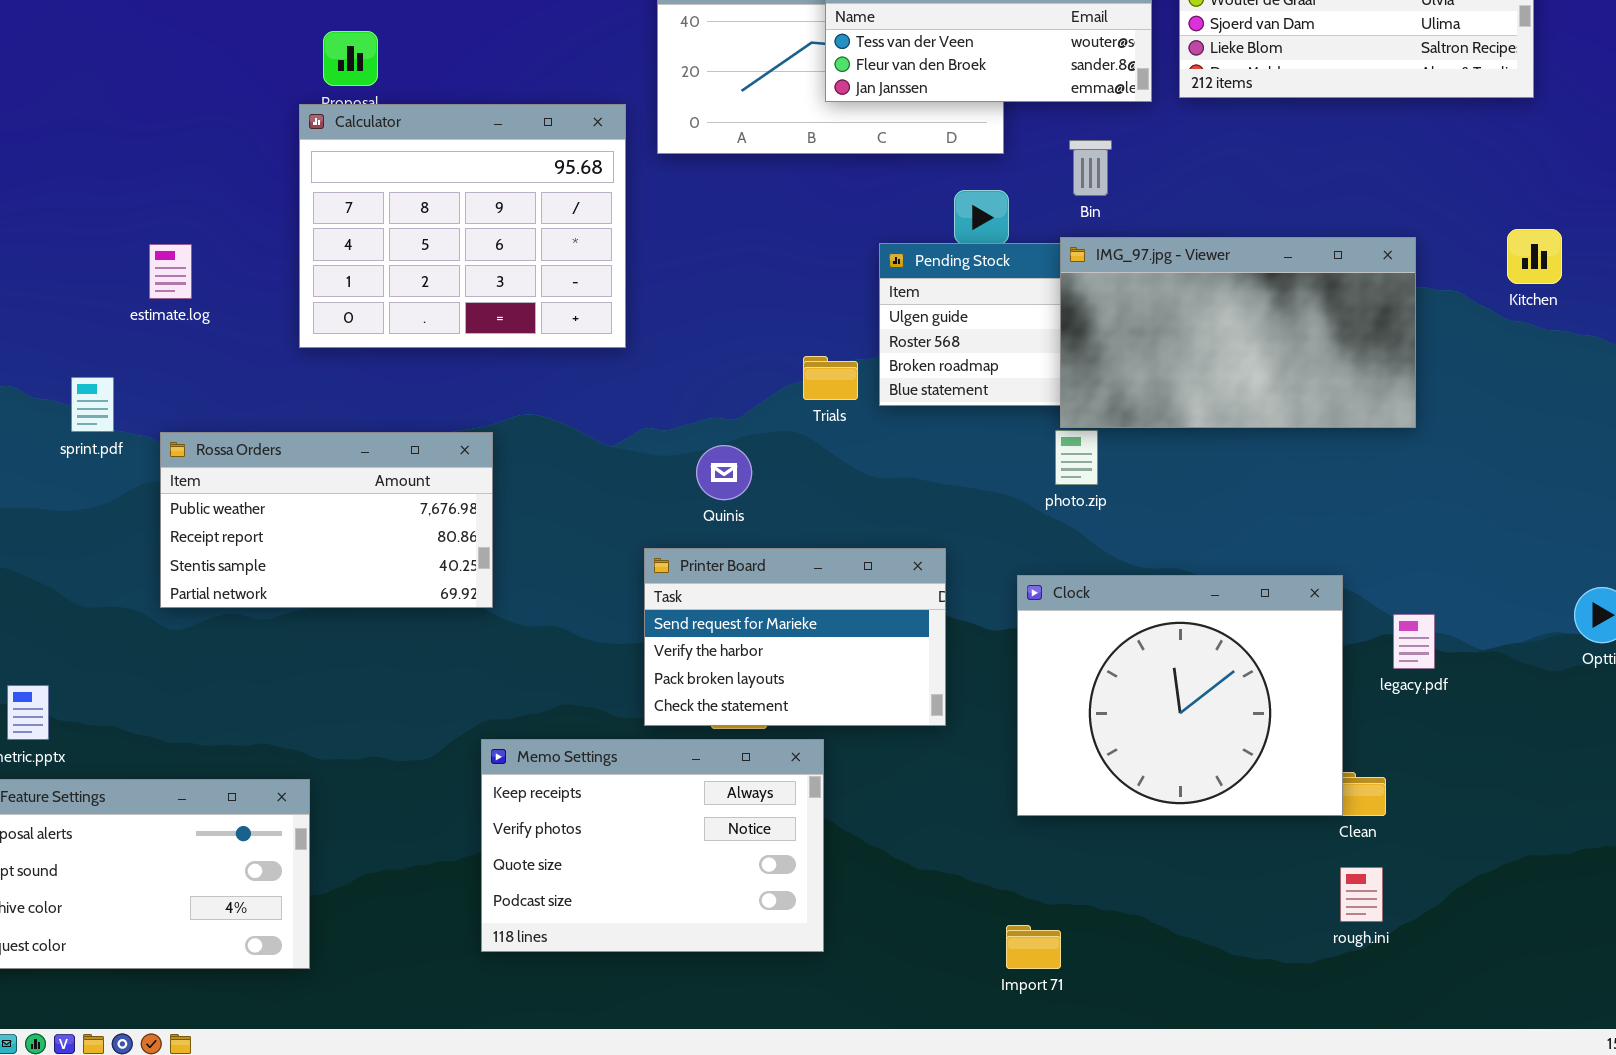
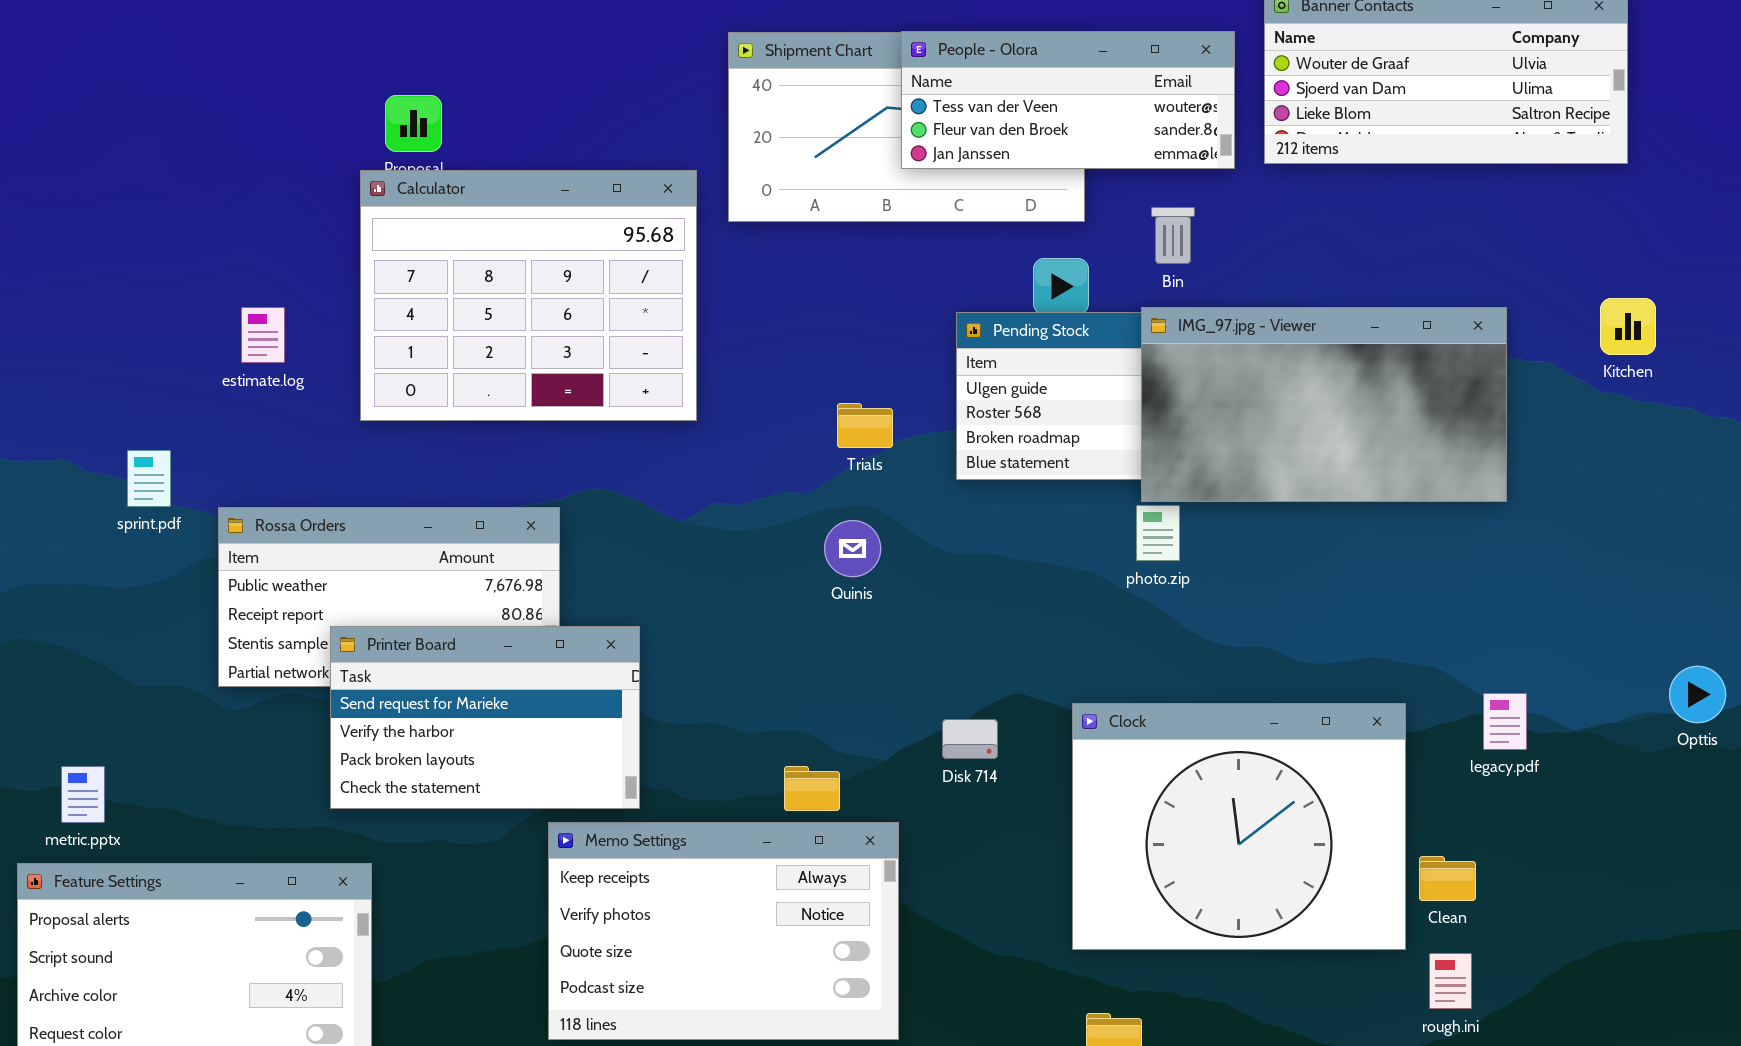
estimate.log: [149,244,192,299] -> [241,307,285,363], moved
Trials: [803,356,858,400] -> [837,403,893,448], moved
Quinis: [696,445,752,500] -> [824,520,881,577], moved
Printer Board: [644,548,946,726] -> [330,626,640,809], moved
Clock: [1017,575,1343,816] -> [1072,703,1406,950], moved

